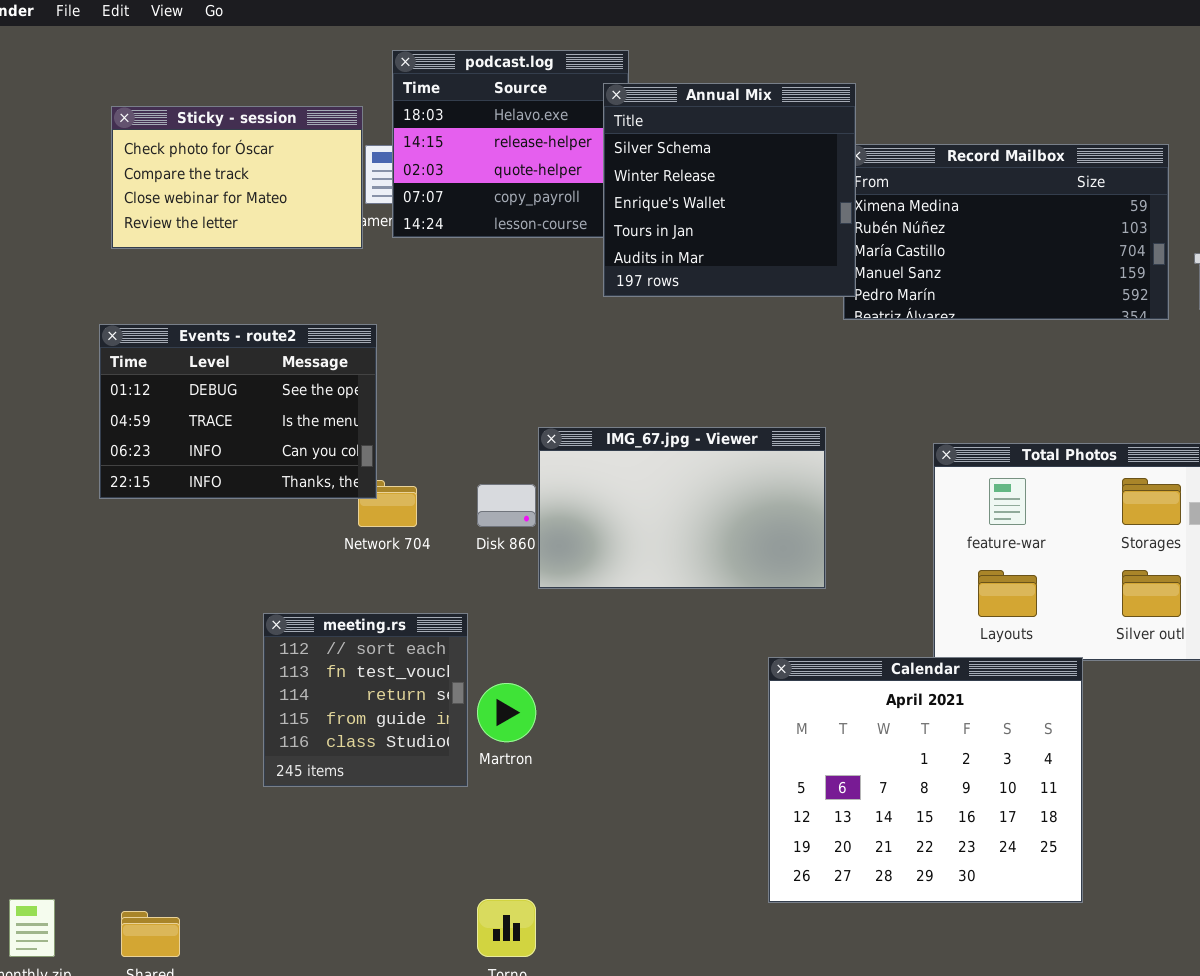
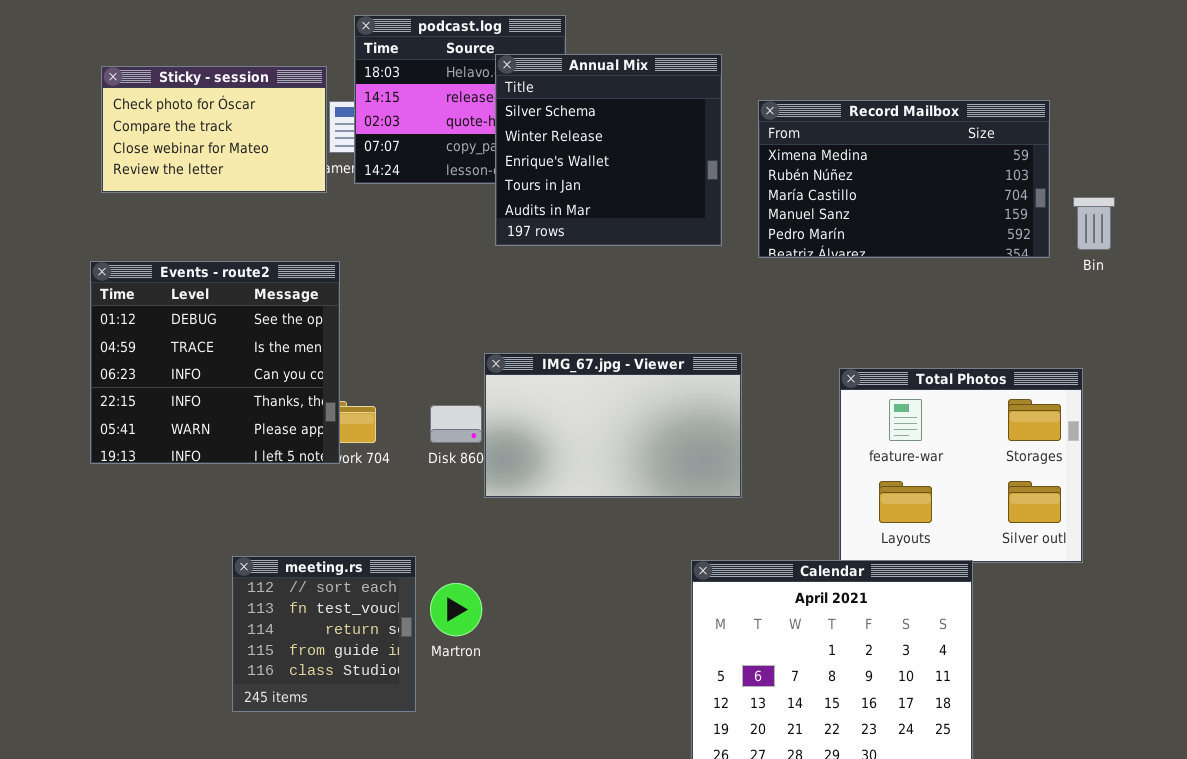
Annual Mix: [603,83,856,297] -> [495,54,722,246], moved
Events - route2: [99,324,377,499] -> [90,261,340,464], resized
meeting.rs: [263,613,468,787] -> [232,556,416,712], moved

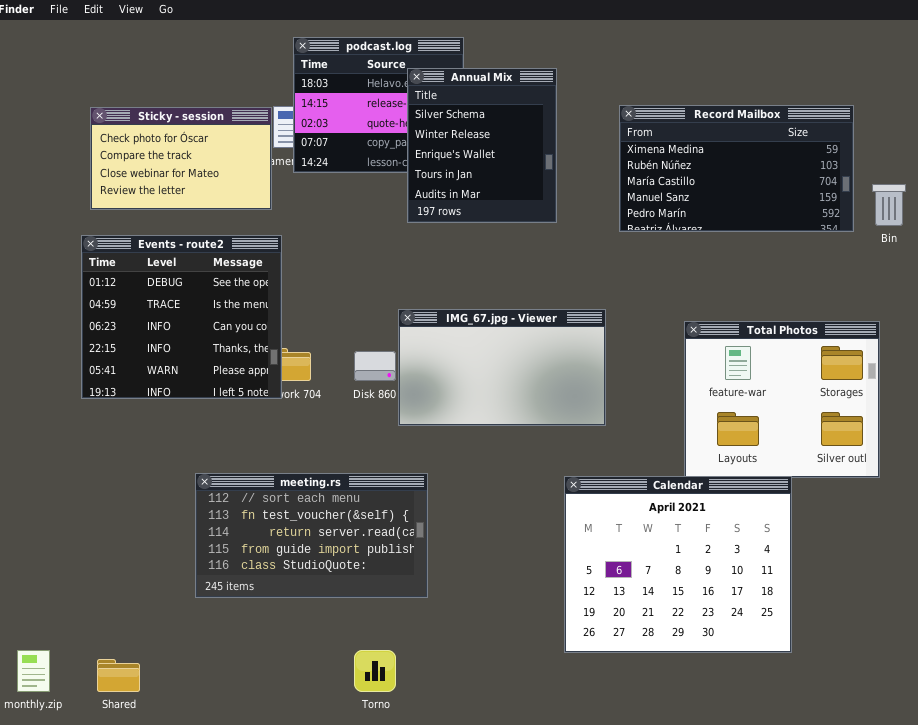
Annual Mix: [495,54,722,246] -> [407,68,557,223], resized
Sticky - session: [101,66,327,193] -> [90,107,272,210], moved
meeting.rs: [232,556,416,712] -> [195,473,428,598], resized

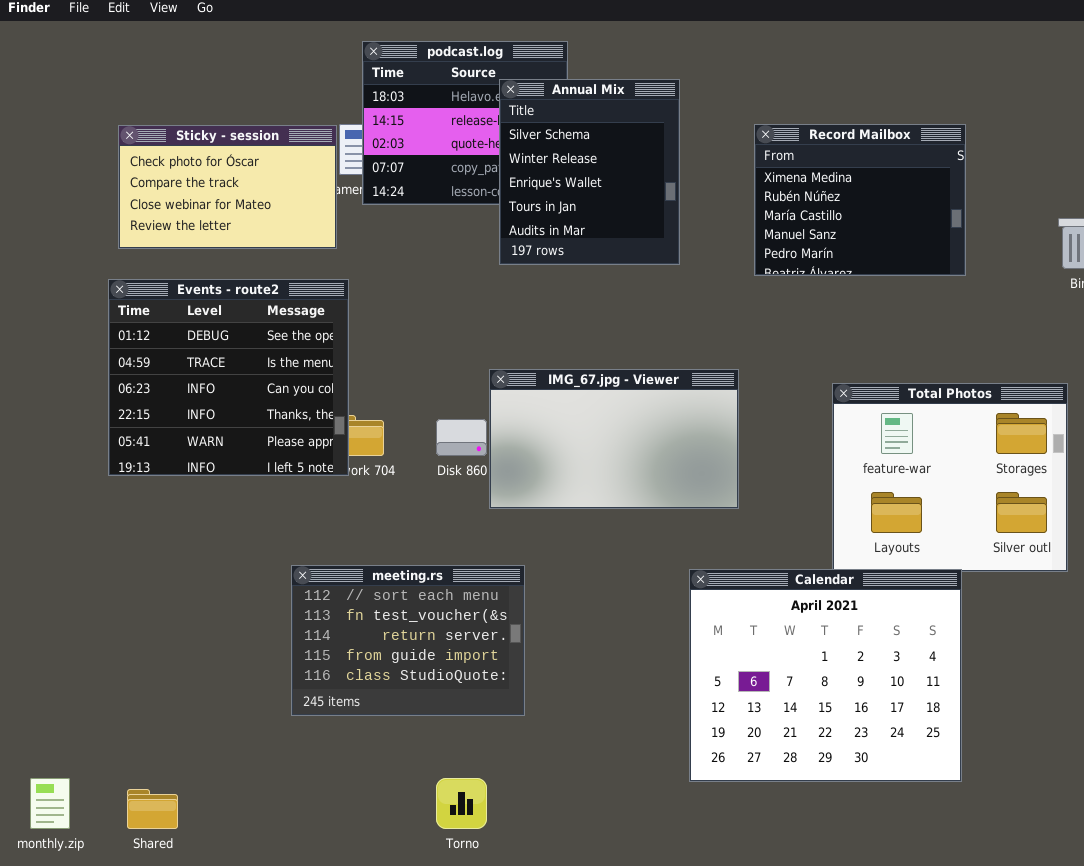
Record Mailbox: [619,105,854,232] -> [754,124,966,276], resized
meeting.rs: [195,473,428,598] -> [291,565,525,716], resized

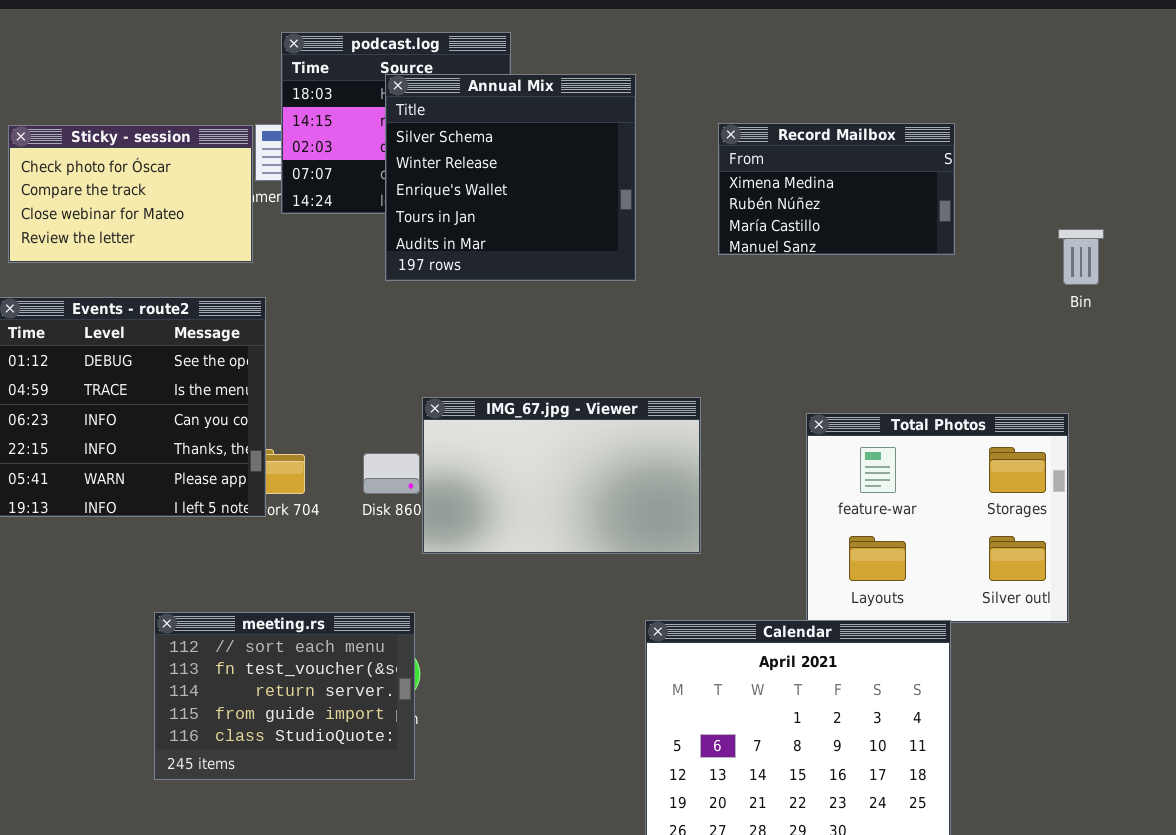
Annual Mix: [499,79,680,265] -> [385,74,636,281], resized
Record Mailbox: [754,124,966,276] -> [718,123,955,255], resized
meeting.rs: [291,565,525,716] -> [154,612,415,780], moved

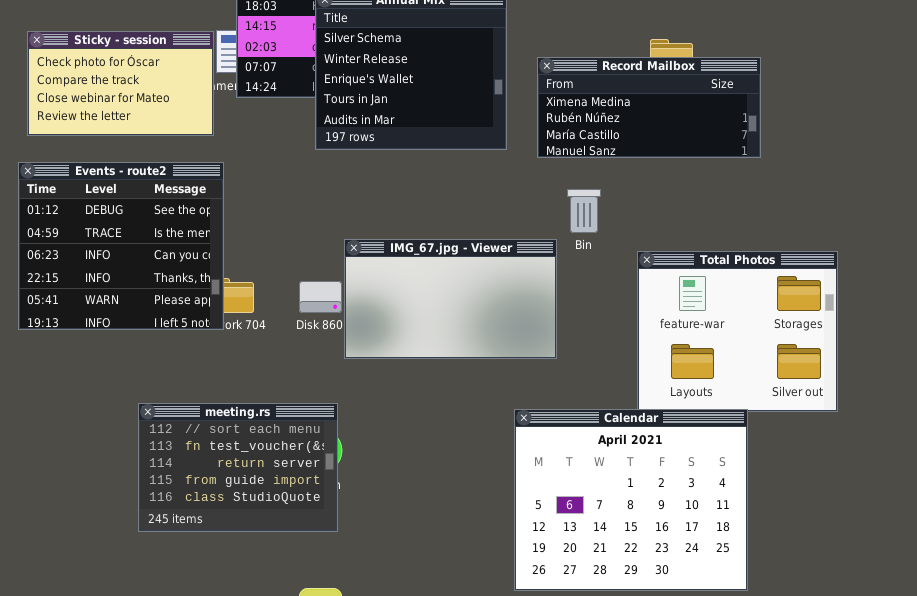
Record Mailbox: [718,123,955,255] -> [537,57,761,158], moved, resized
Bin: [1058,229,1104,285] -> [567,189,601,233], moved

